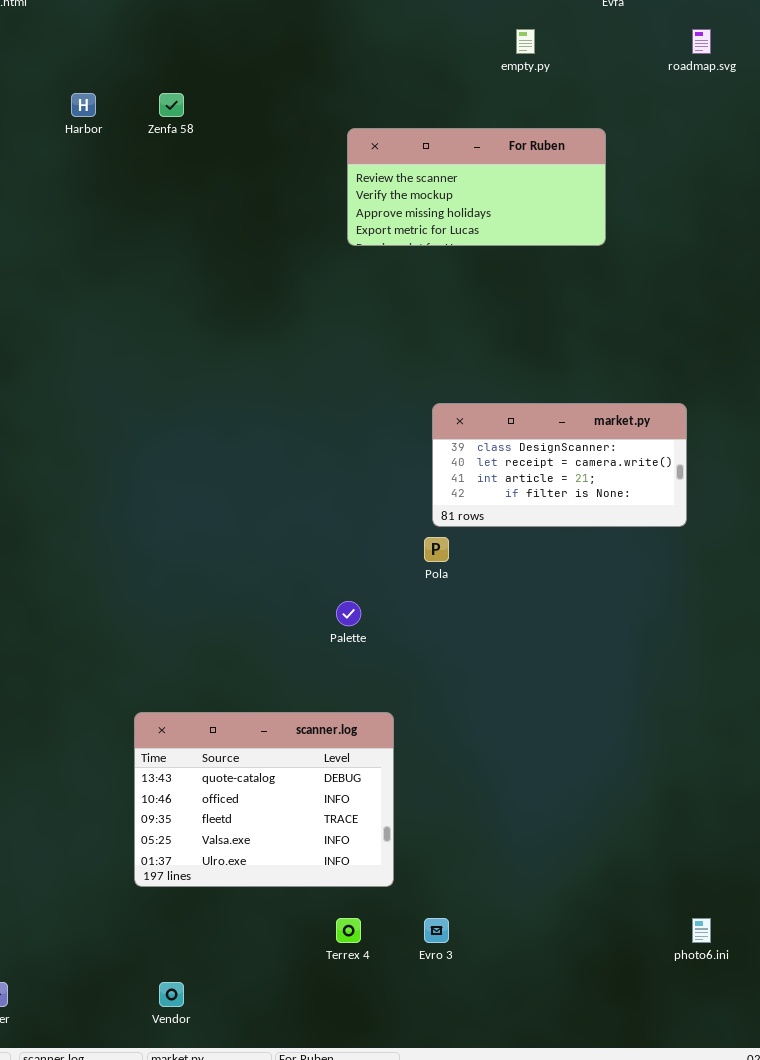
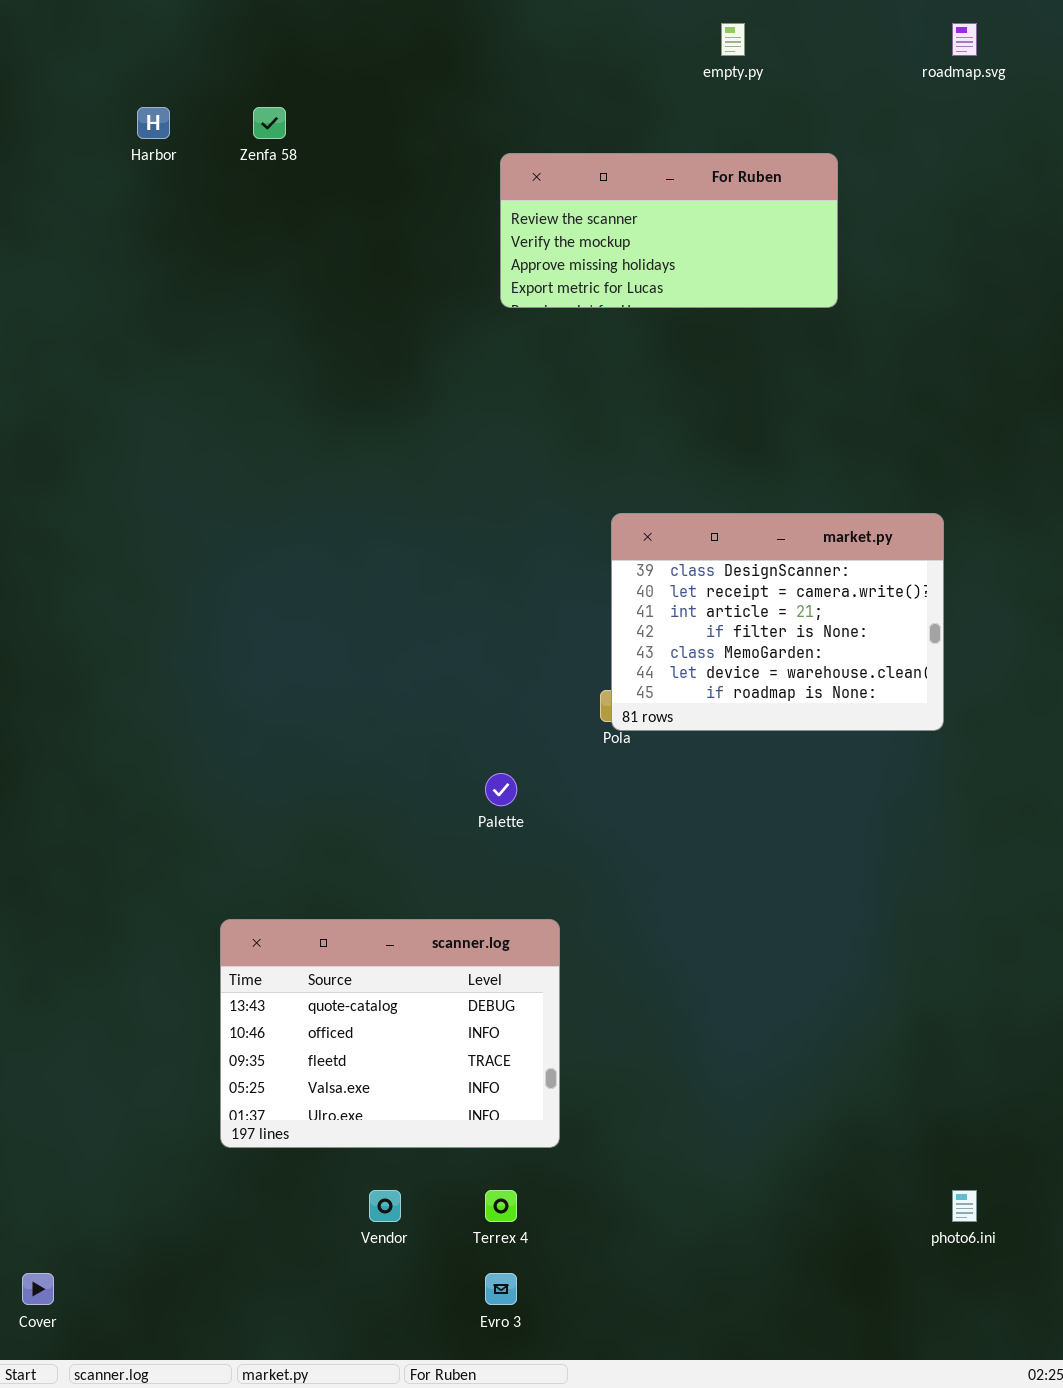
market.py: [432,403,687,527] -> [611,513,944,731], resized
Evro 3: [424,918,449,943] -> [485,1273,517,1305], moved
Vendor: [159,982,184,1007] -> [369,1190,401,1222], moved

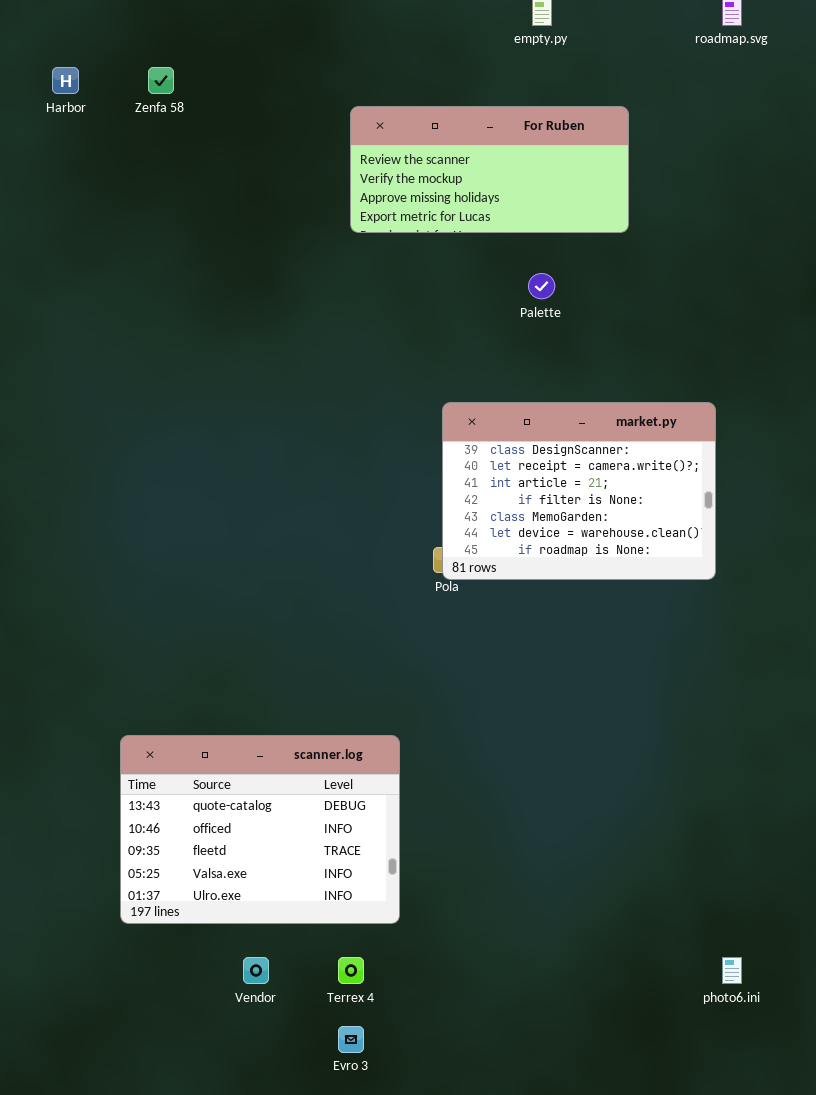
Palette: [485,773,517,806] -> [528,273,555,299], moved

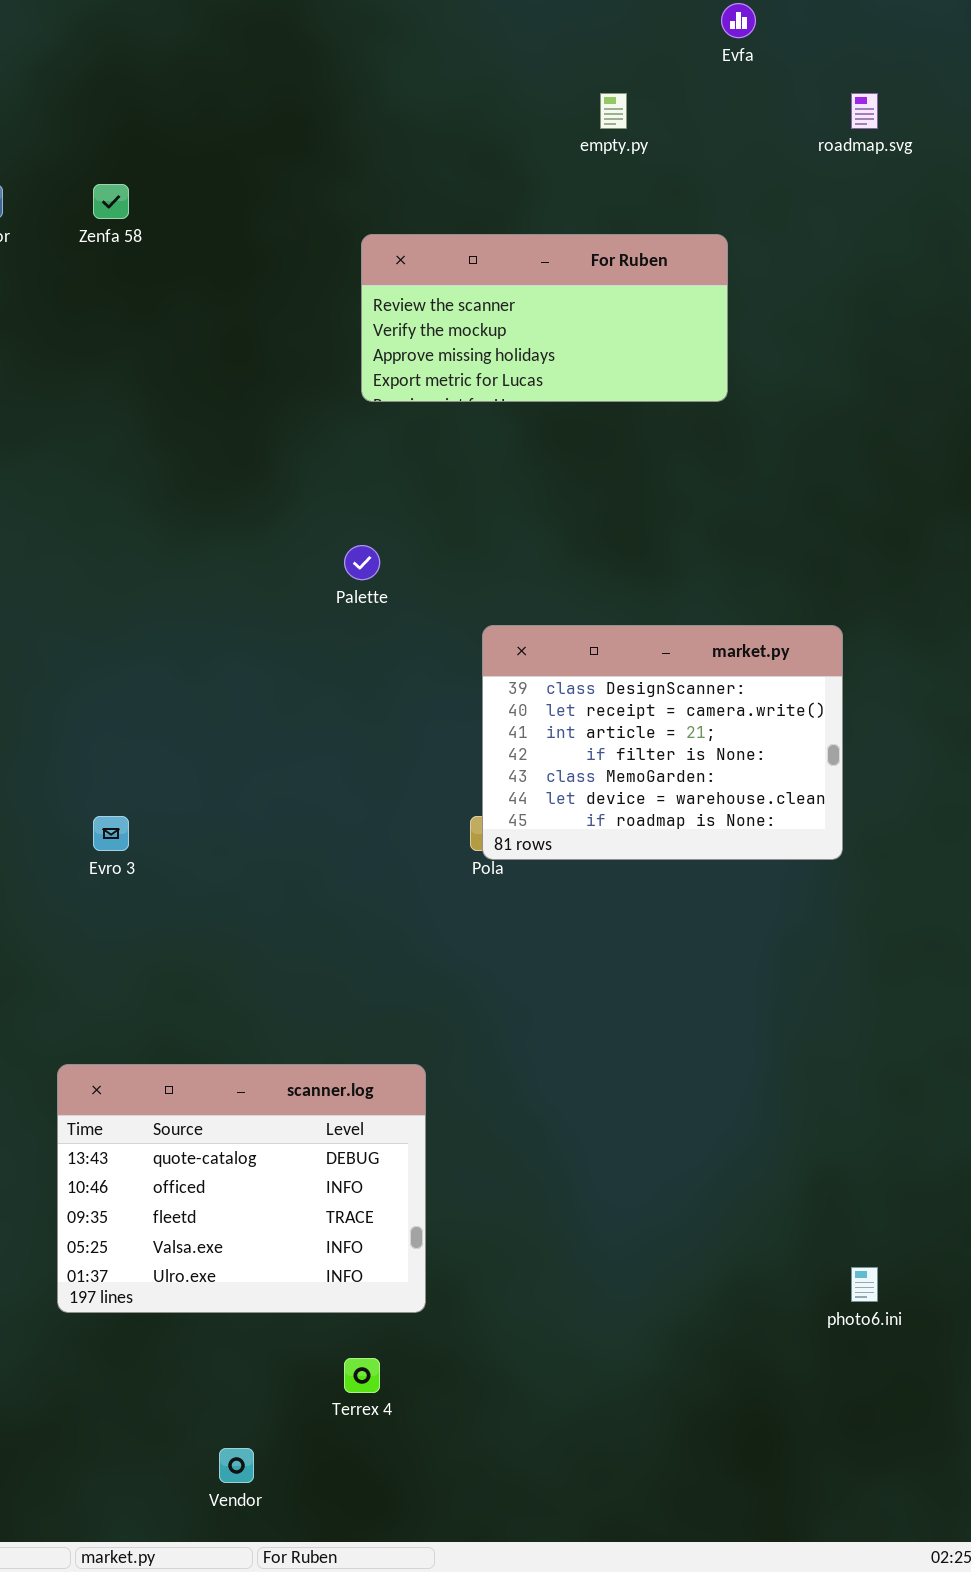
Palette: [528,273,555,299] -> [344,545,380,580], moved
Vendor: [243,957,269,984] -> [219,1448,254,1483], moved
photo6.ini: [722,957,742,984] -> [851,1267,878,1302], moved
Evro 3: [338,1026,364,1053] -> [93,816,129,851], moved

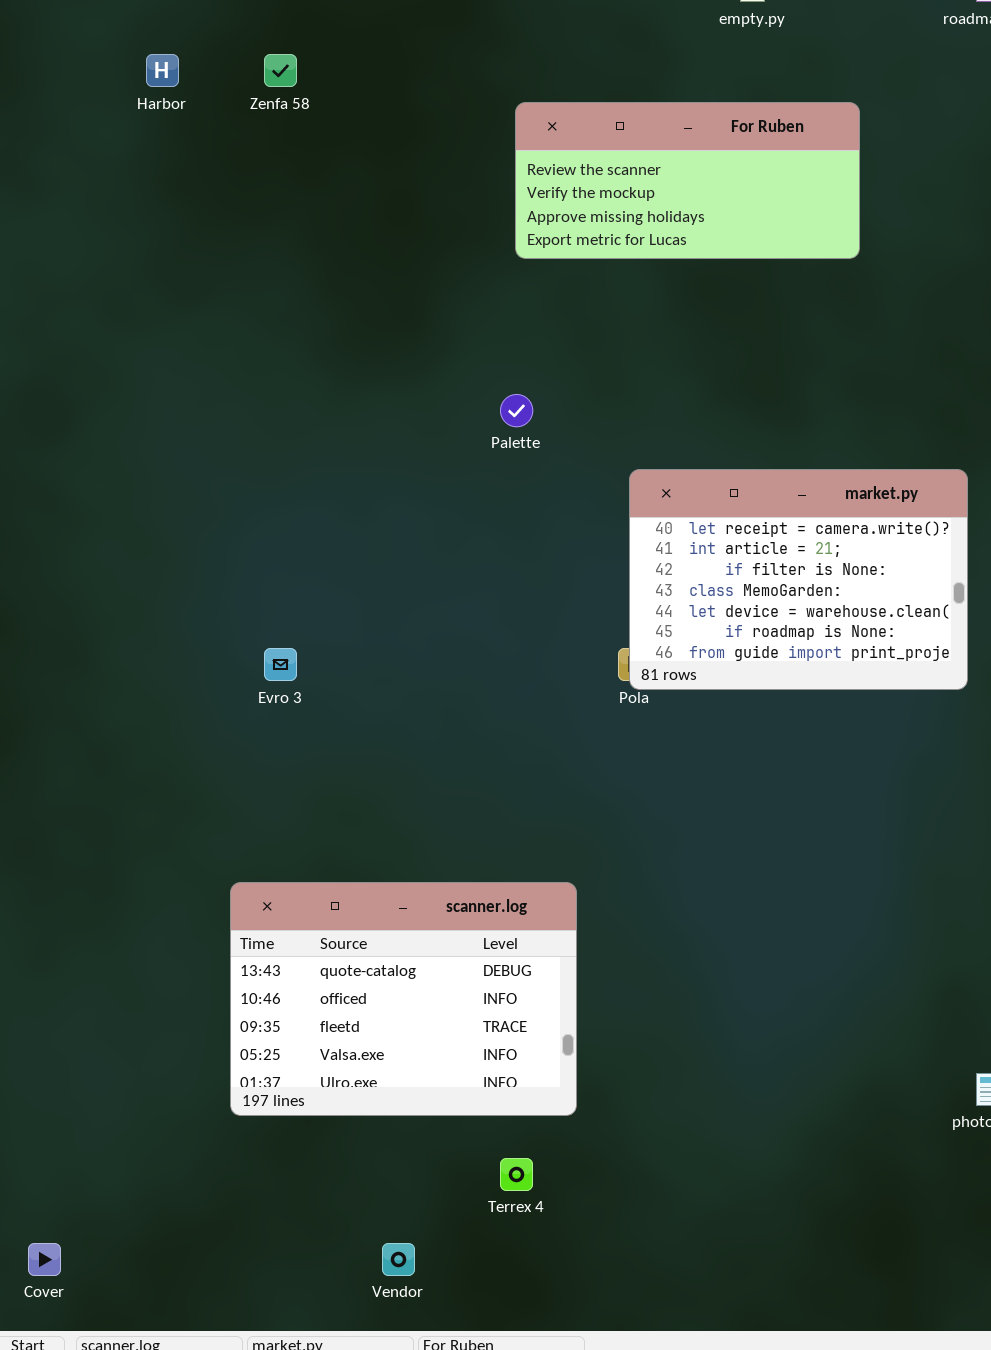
market.py: [482,625,843,860] -> [629,469,968,690], scrolled down 1 row

